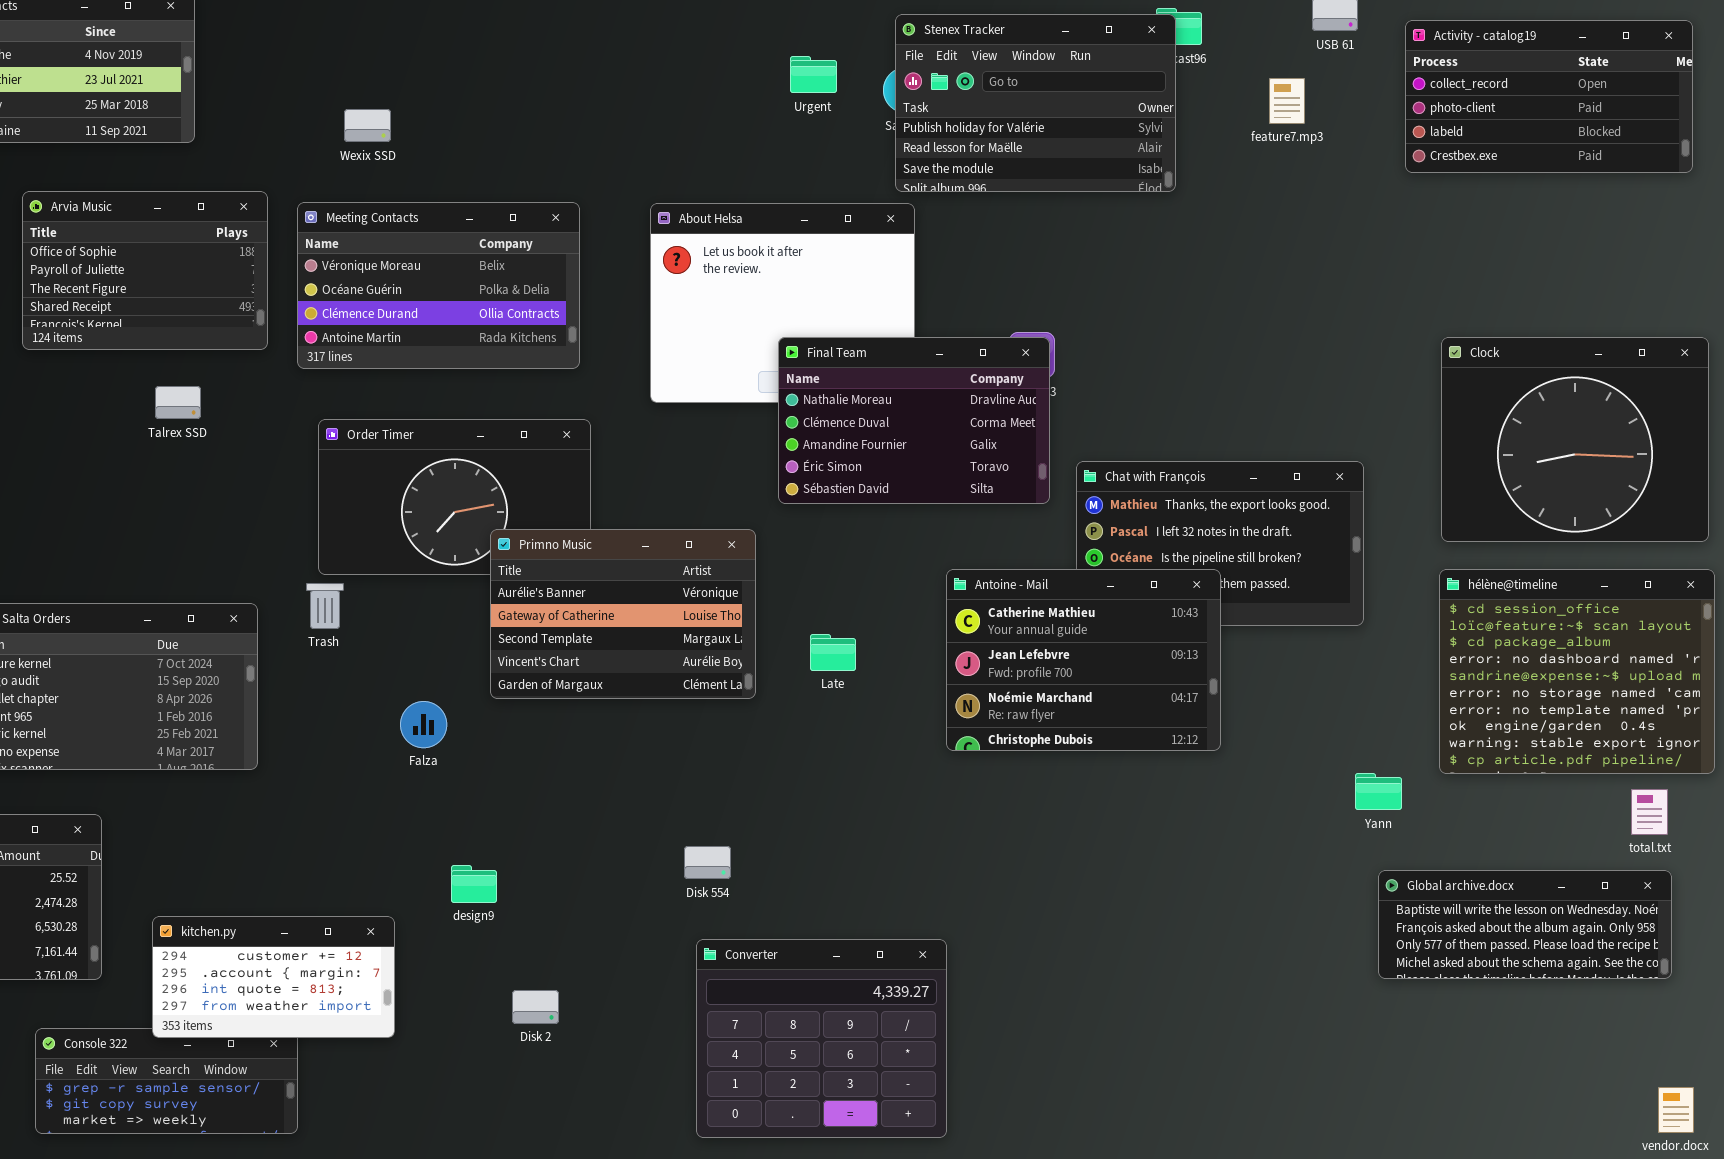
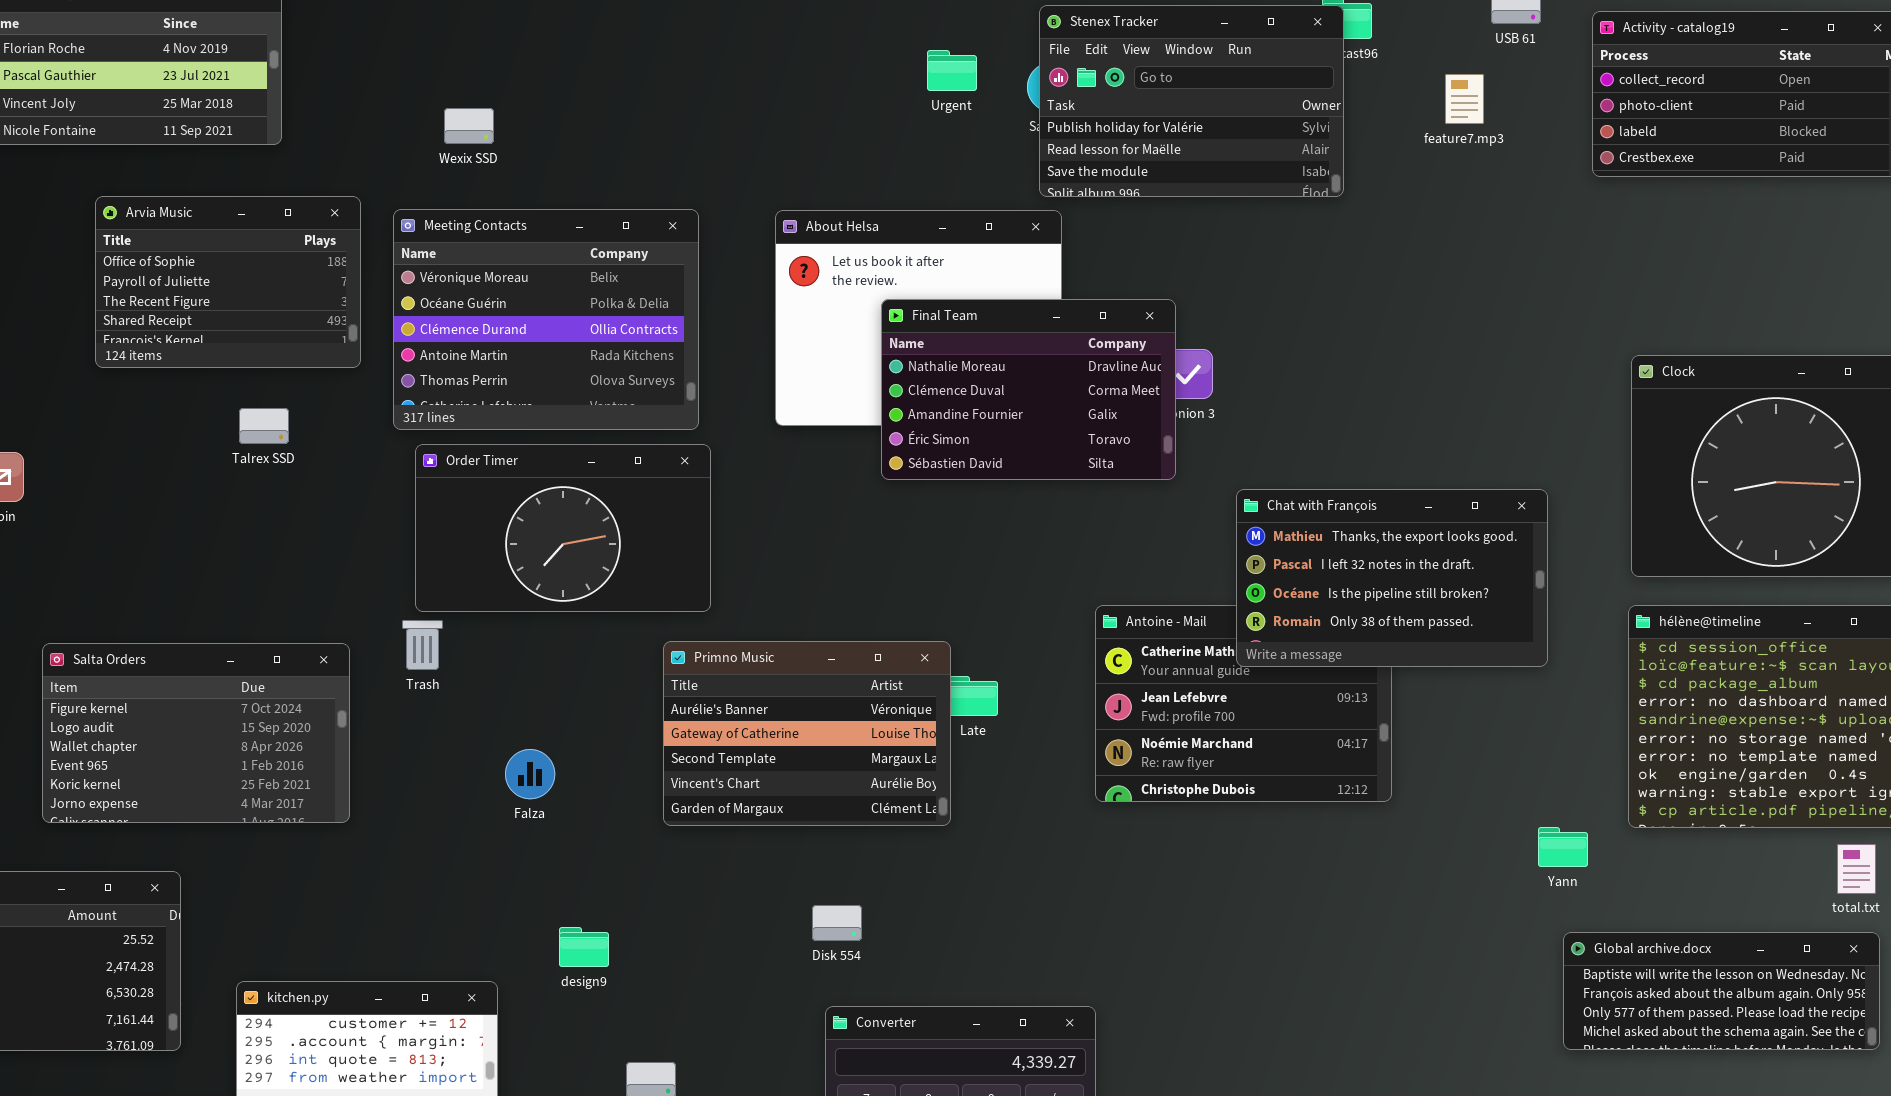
Meeting Contacts: [297,202,580,369] -> [393,209,699,430], resized
Final Team: [778,337,1050,504] -> [881,299,1176,480], moved
Chat with François: [1076,461,1364,626] -> [1236,489,1548,667], raised
Primno Music: [490,529,756,699] -> [663,641,951,826], moved

